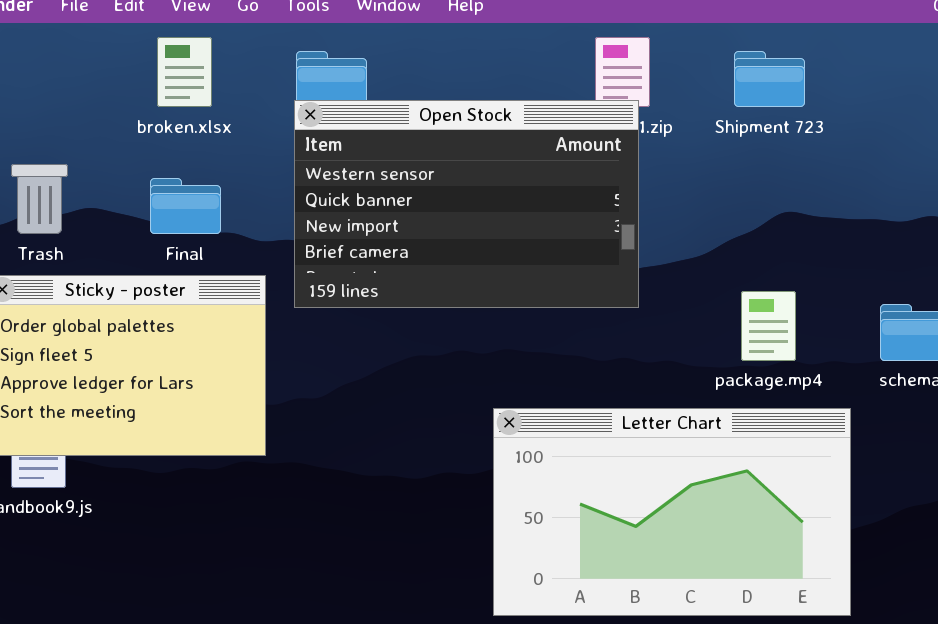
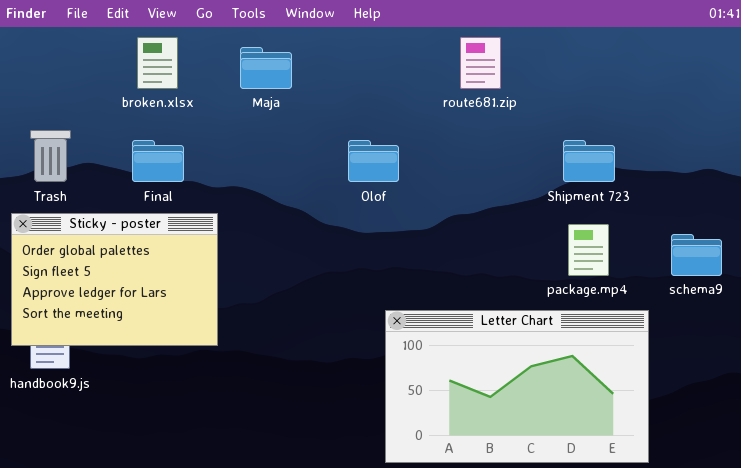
Shipment 723: [734,51,805,107] -> [563,140,615,182], moved
Open Stock: [294,100,639,308] -> none, closed

